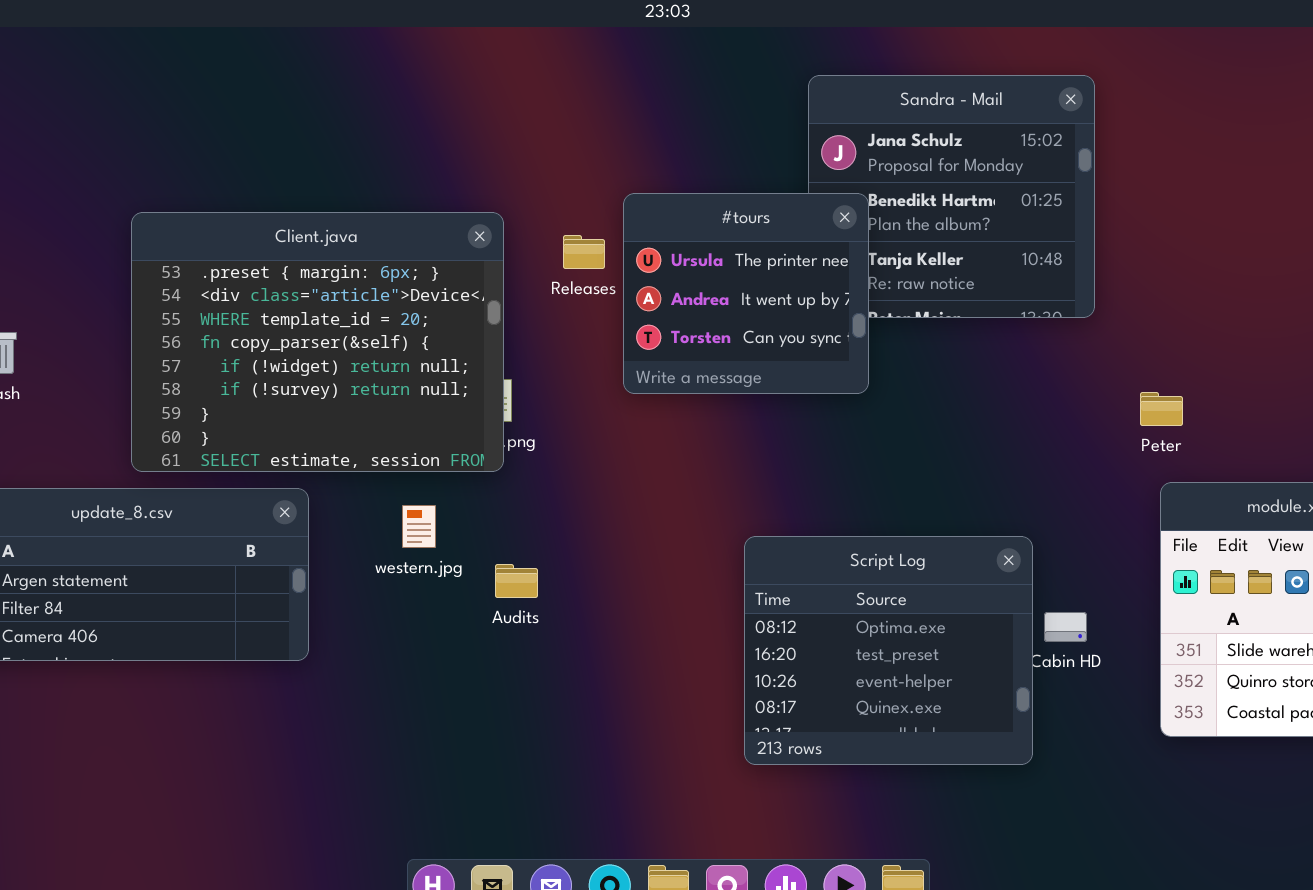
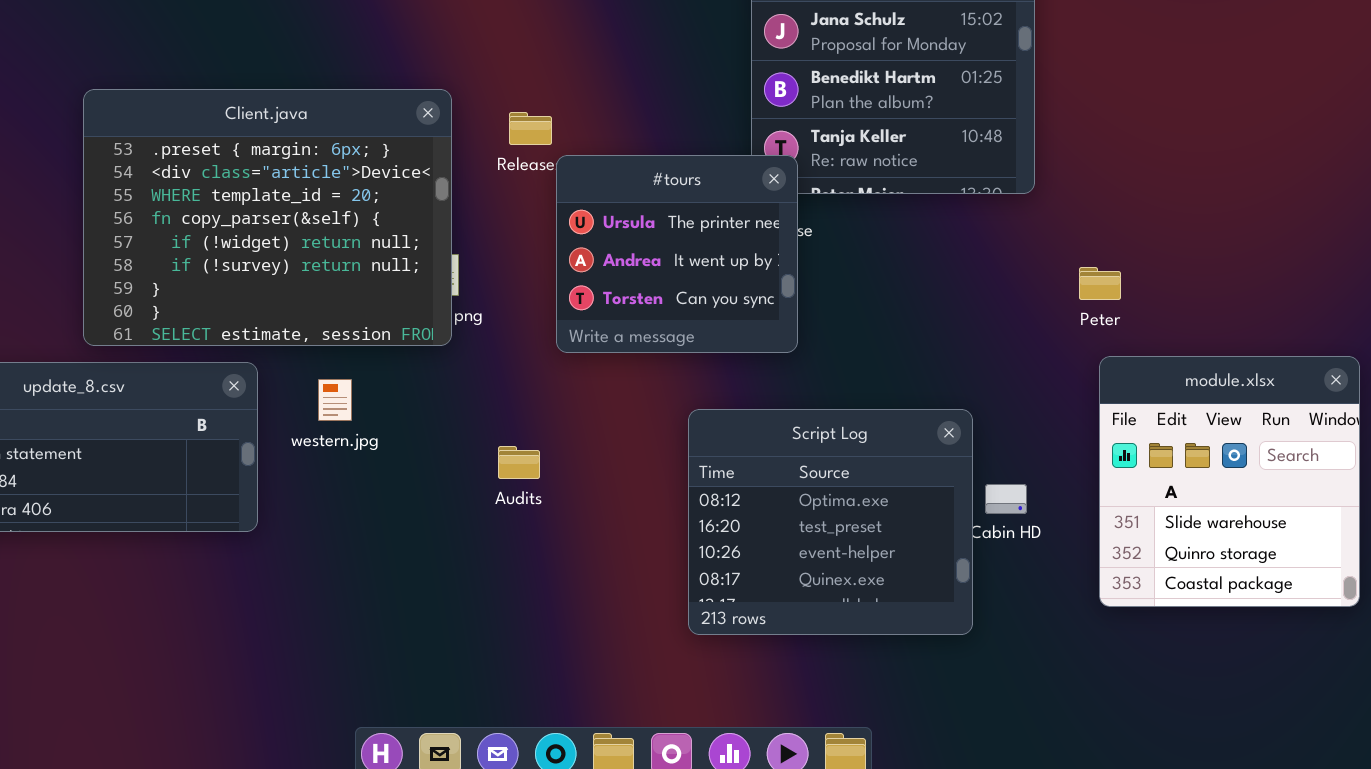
#tours: [623,193,869,394] -> [556,155,798,353], moved
western.jpg: [402,505,436,548] -> [318,379,352,421], moved
Audits: [495,564,538,598] -> [498,446,540,479], moved

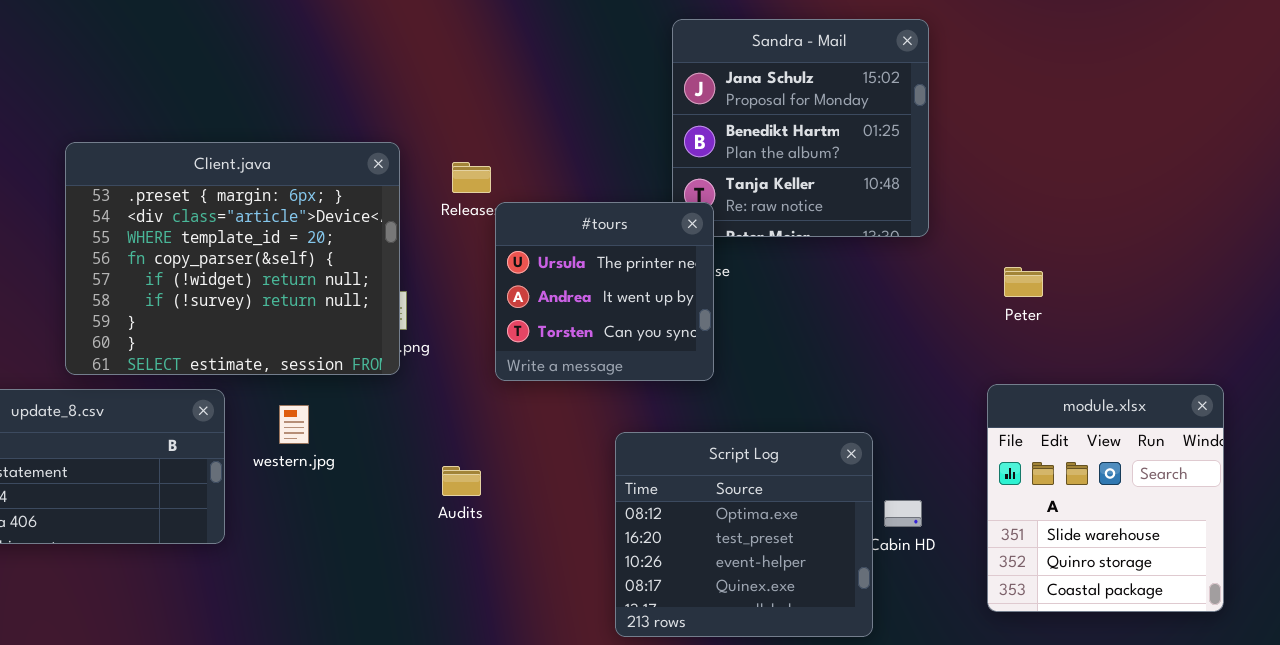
Peter: [1079,267,1121,300] -> [1004,267,1043,297], moved

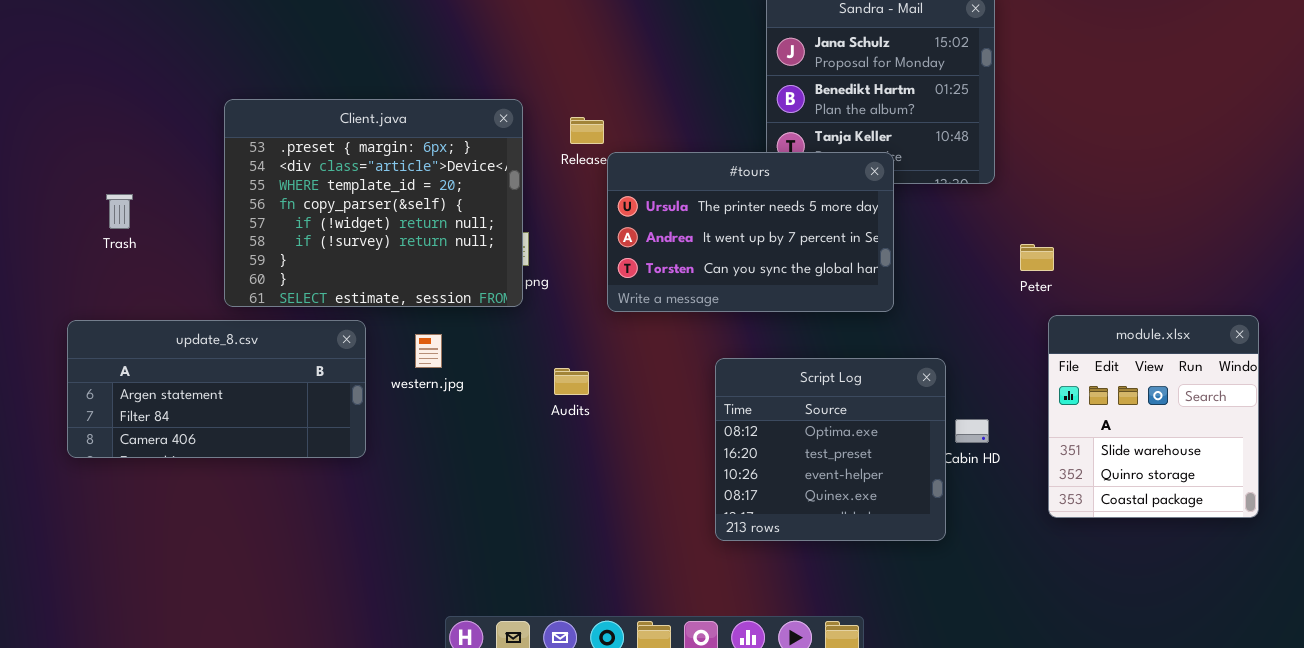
#tours: [495,202,714,381] -> [607,152,894,312], resized
Peter: [1004,267,1043,297] -> [1020,244,1054,271], moved
Audits: [442,466,481,496] -> [554,368,589,395], moved

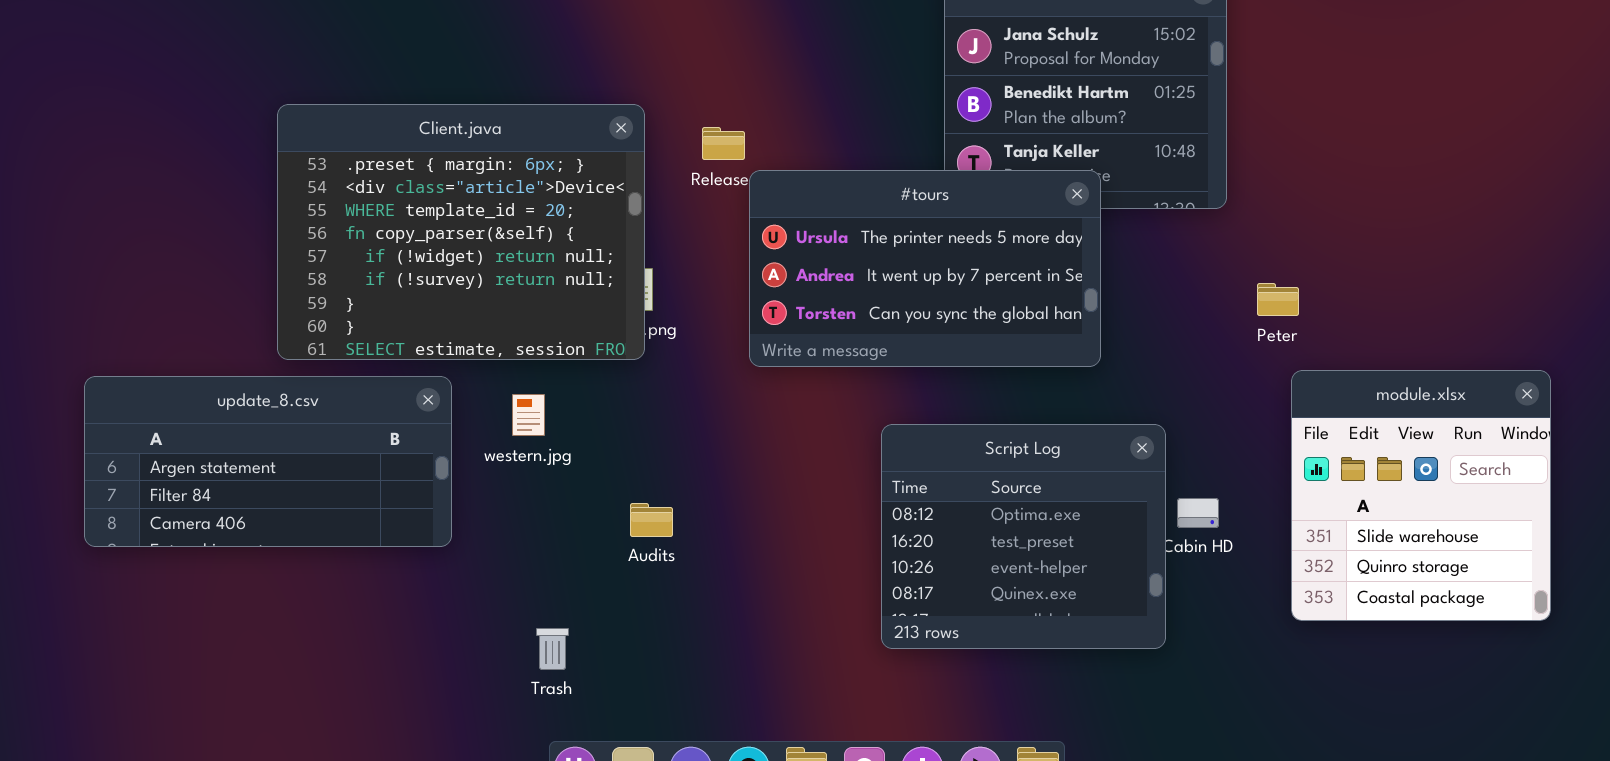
Trash: [106,194,133,229] -> [536,628,569,670], moved
Audits: [554,368,589,395] -> [630,503,673,537], moved

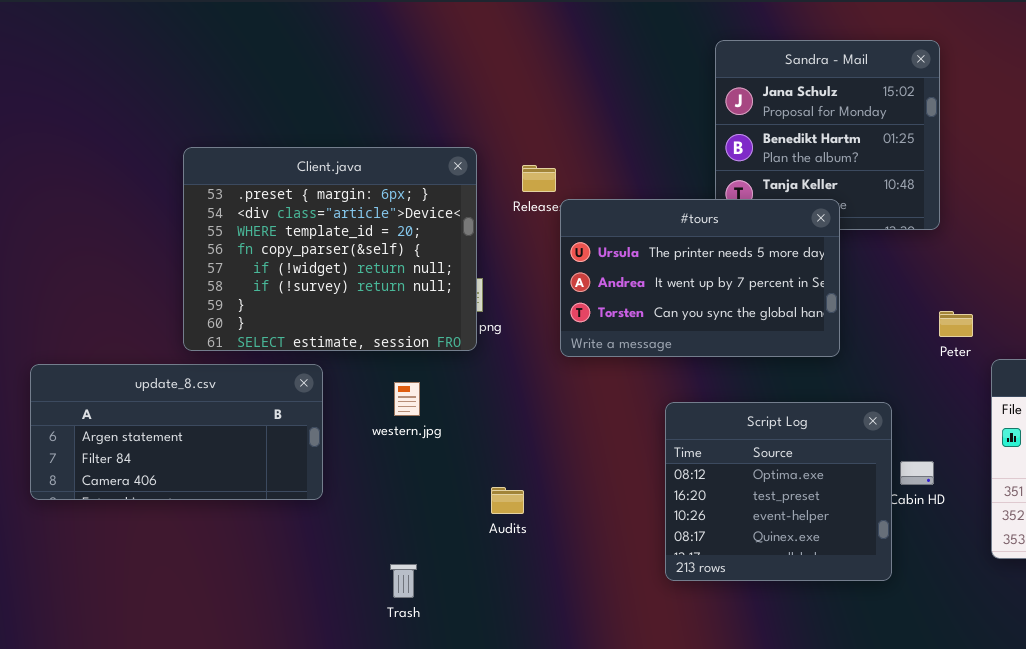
Peter: [1257,283,1299,316] -> [939,311,973,337], moved
western.jpg: [512,394,545,436] -> [394,382,420,416], moved
Audits: [630,503,673,537] -> [491,487,524,514], moved

